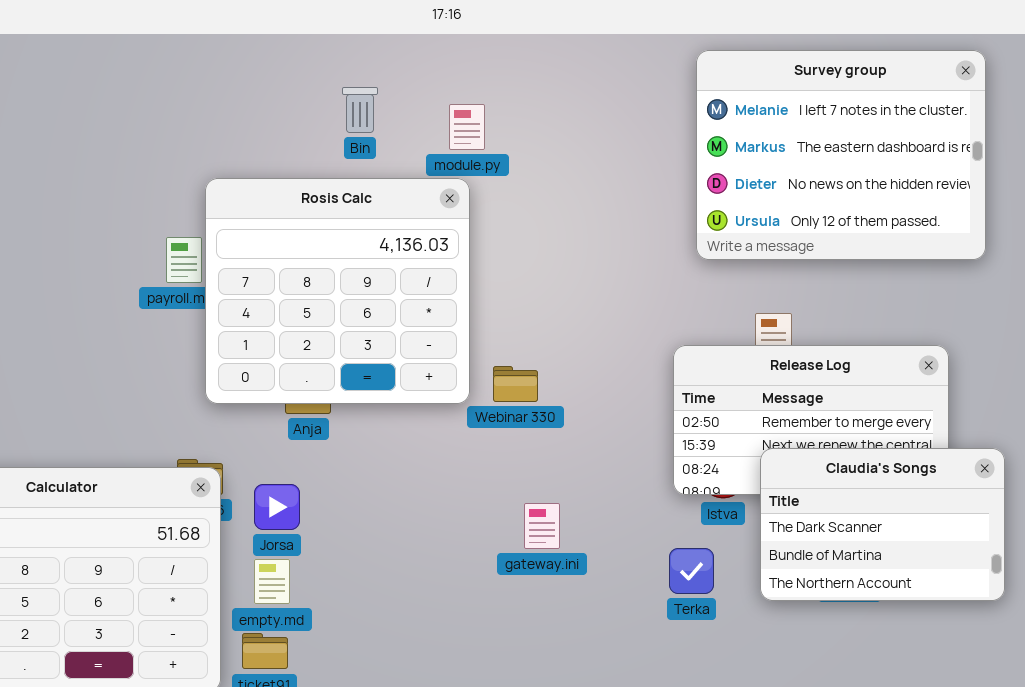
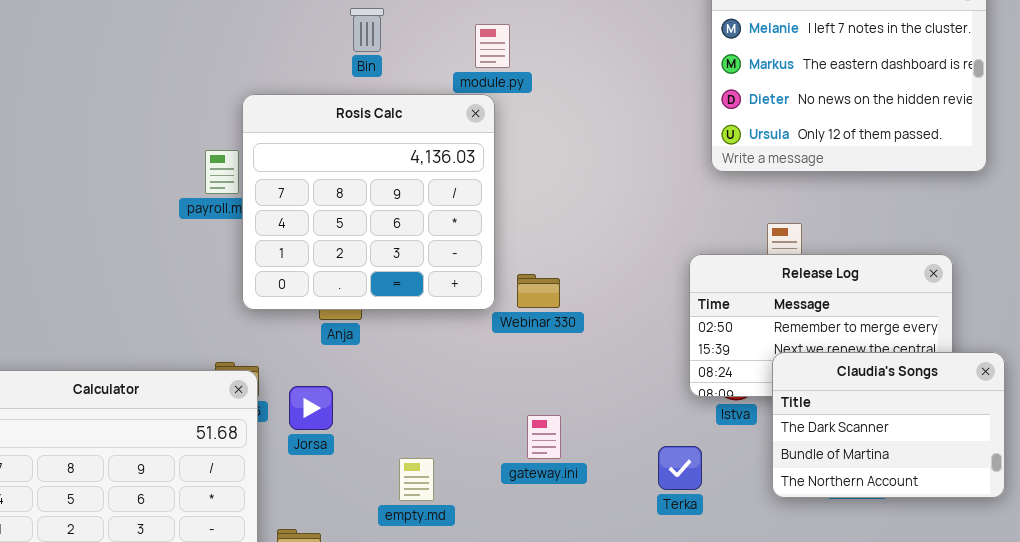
Bin: [342,87,378,133] -> [350,8,384,52], moved
gateway.ini: [524,503,560,549] -> [527,415,561,459], moved
Terka: [669,548,714,594] -> [658,446,702,490], moved
empty.md: [254,559,290,604] -> [399,458,434,501], moved

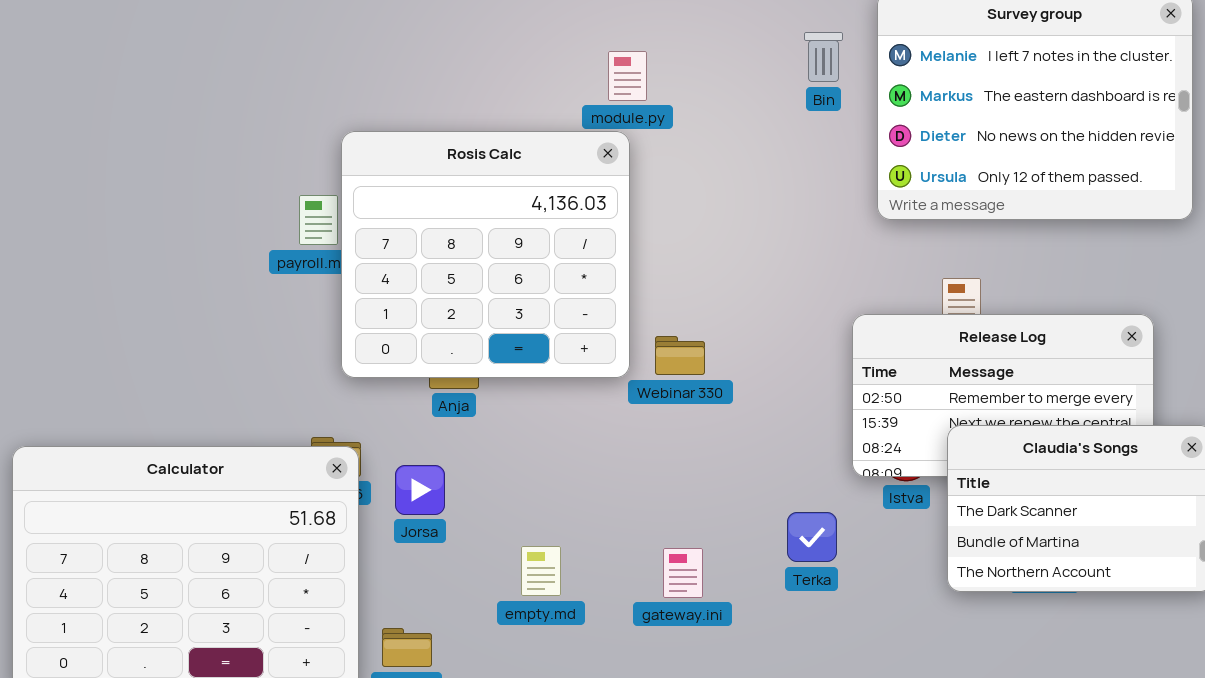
Bin: [350,8,384,52] -> [804,32,843,82], moved
gateway.ini: [527,415,561,459] -> [663,548,703,598], moved
Terka: [658,446,702,490] -> [787,512,837,562], moved

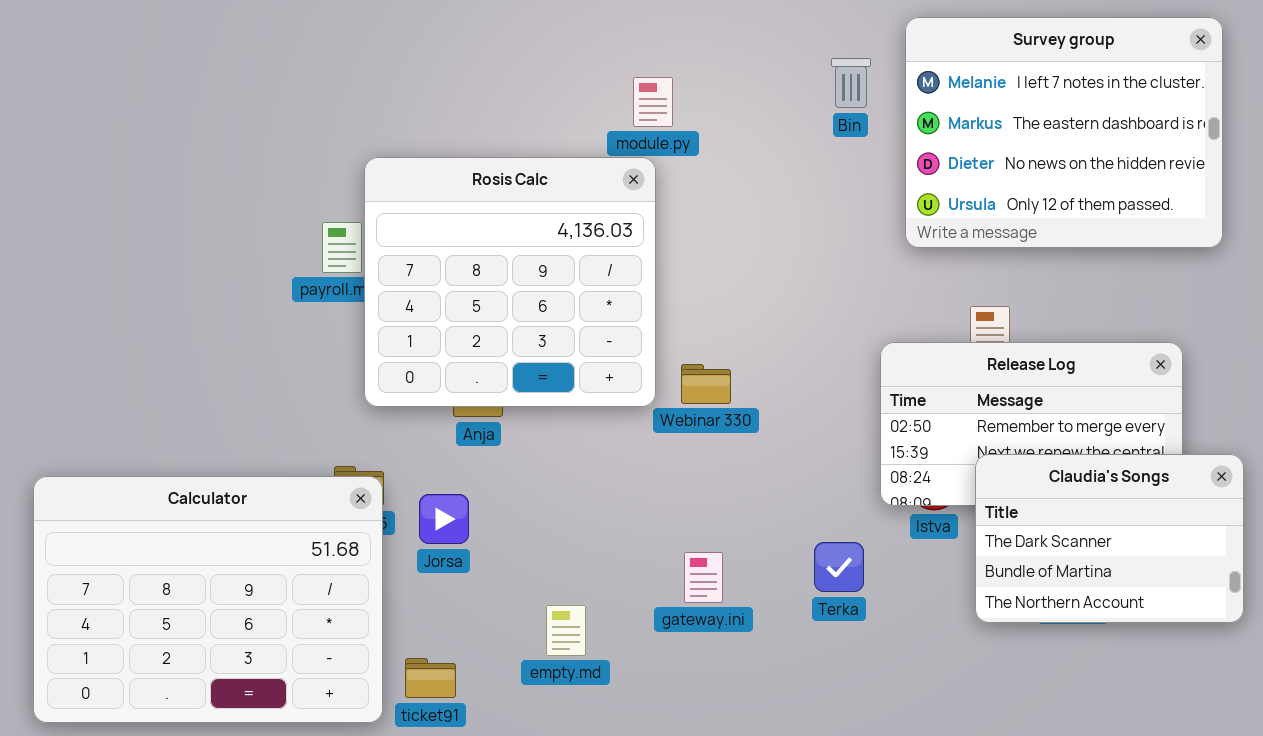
empty.md: [521,546,561,596] -> [546,605,586,656], moved
gateway.ini: [663,548,703,598] -> [684,552,723,603], moved

